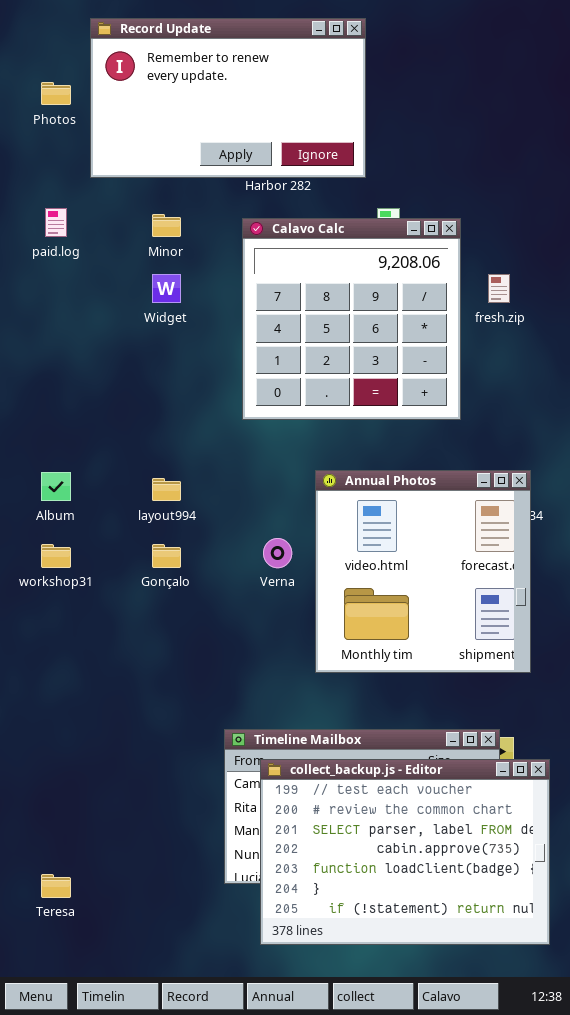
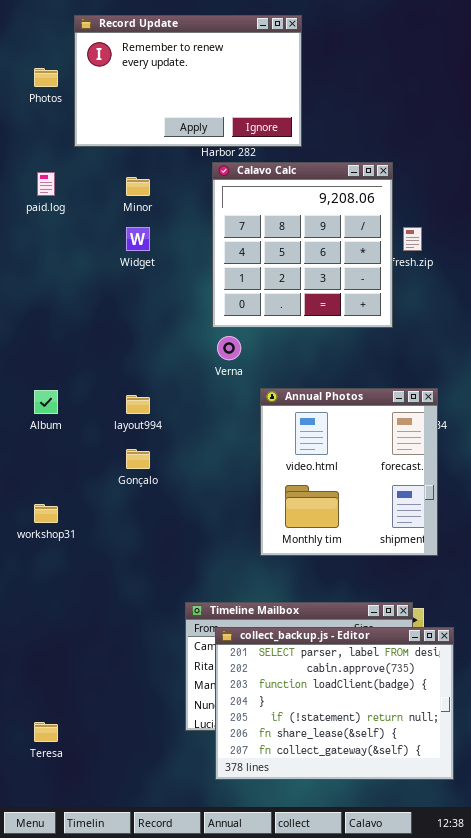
Calavo Calc: [242,218,461,420] -> [212,162,393,328], moved
Verna: [263,538,292,568] -> [217,336,241,360], moved
workshop31: [41,544,71,568] -> [34,504,58,523], moved
collect_backup.js - Editor: [260,759,550,945] -> [215,627,454,780], scrolled down 2 rows

